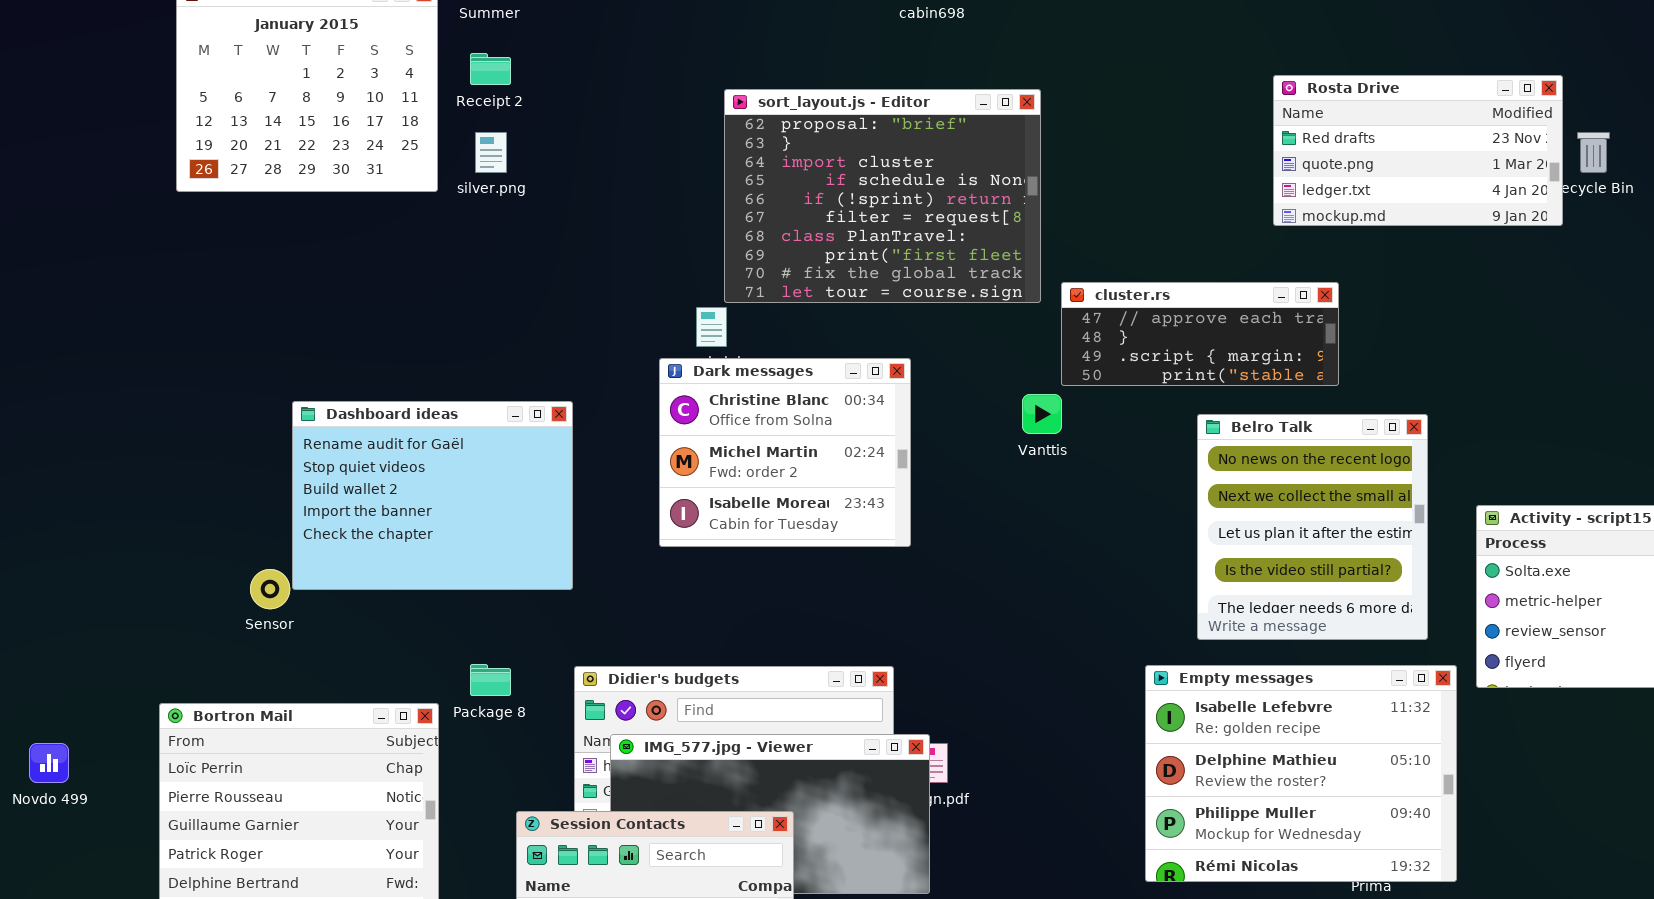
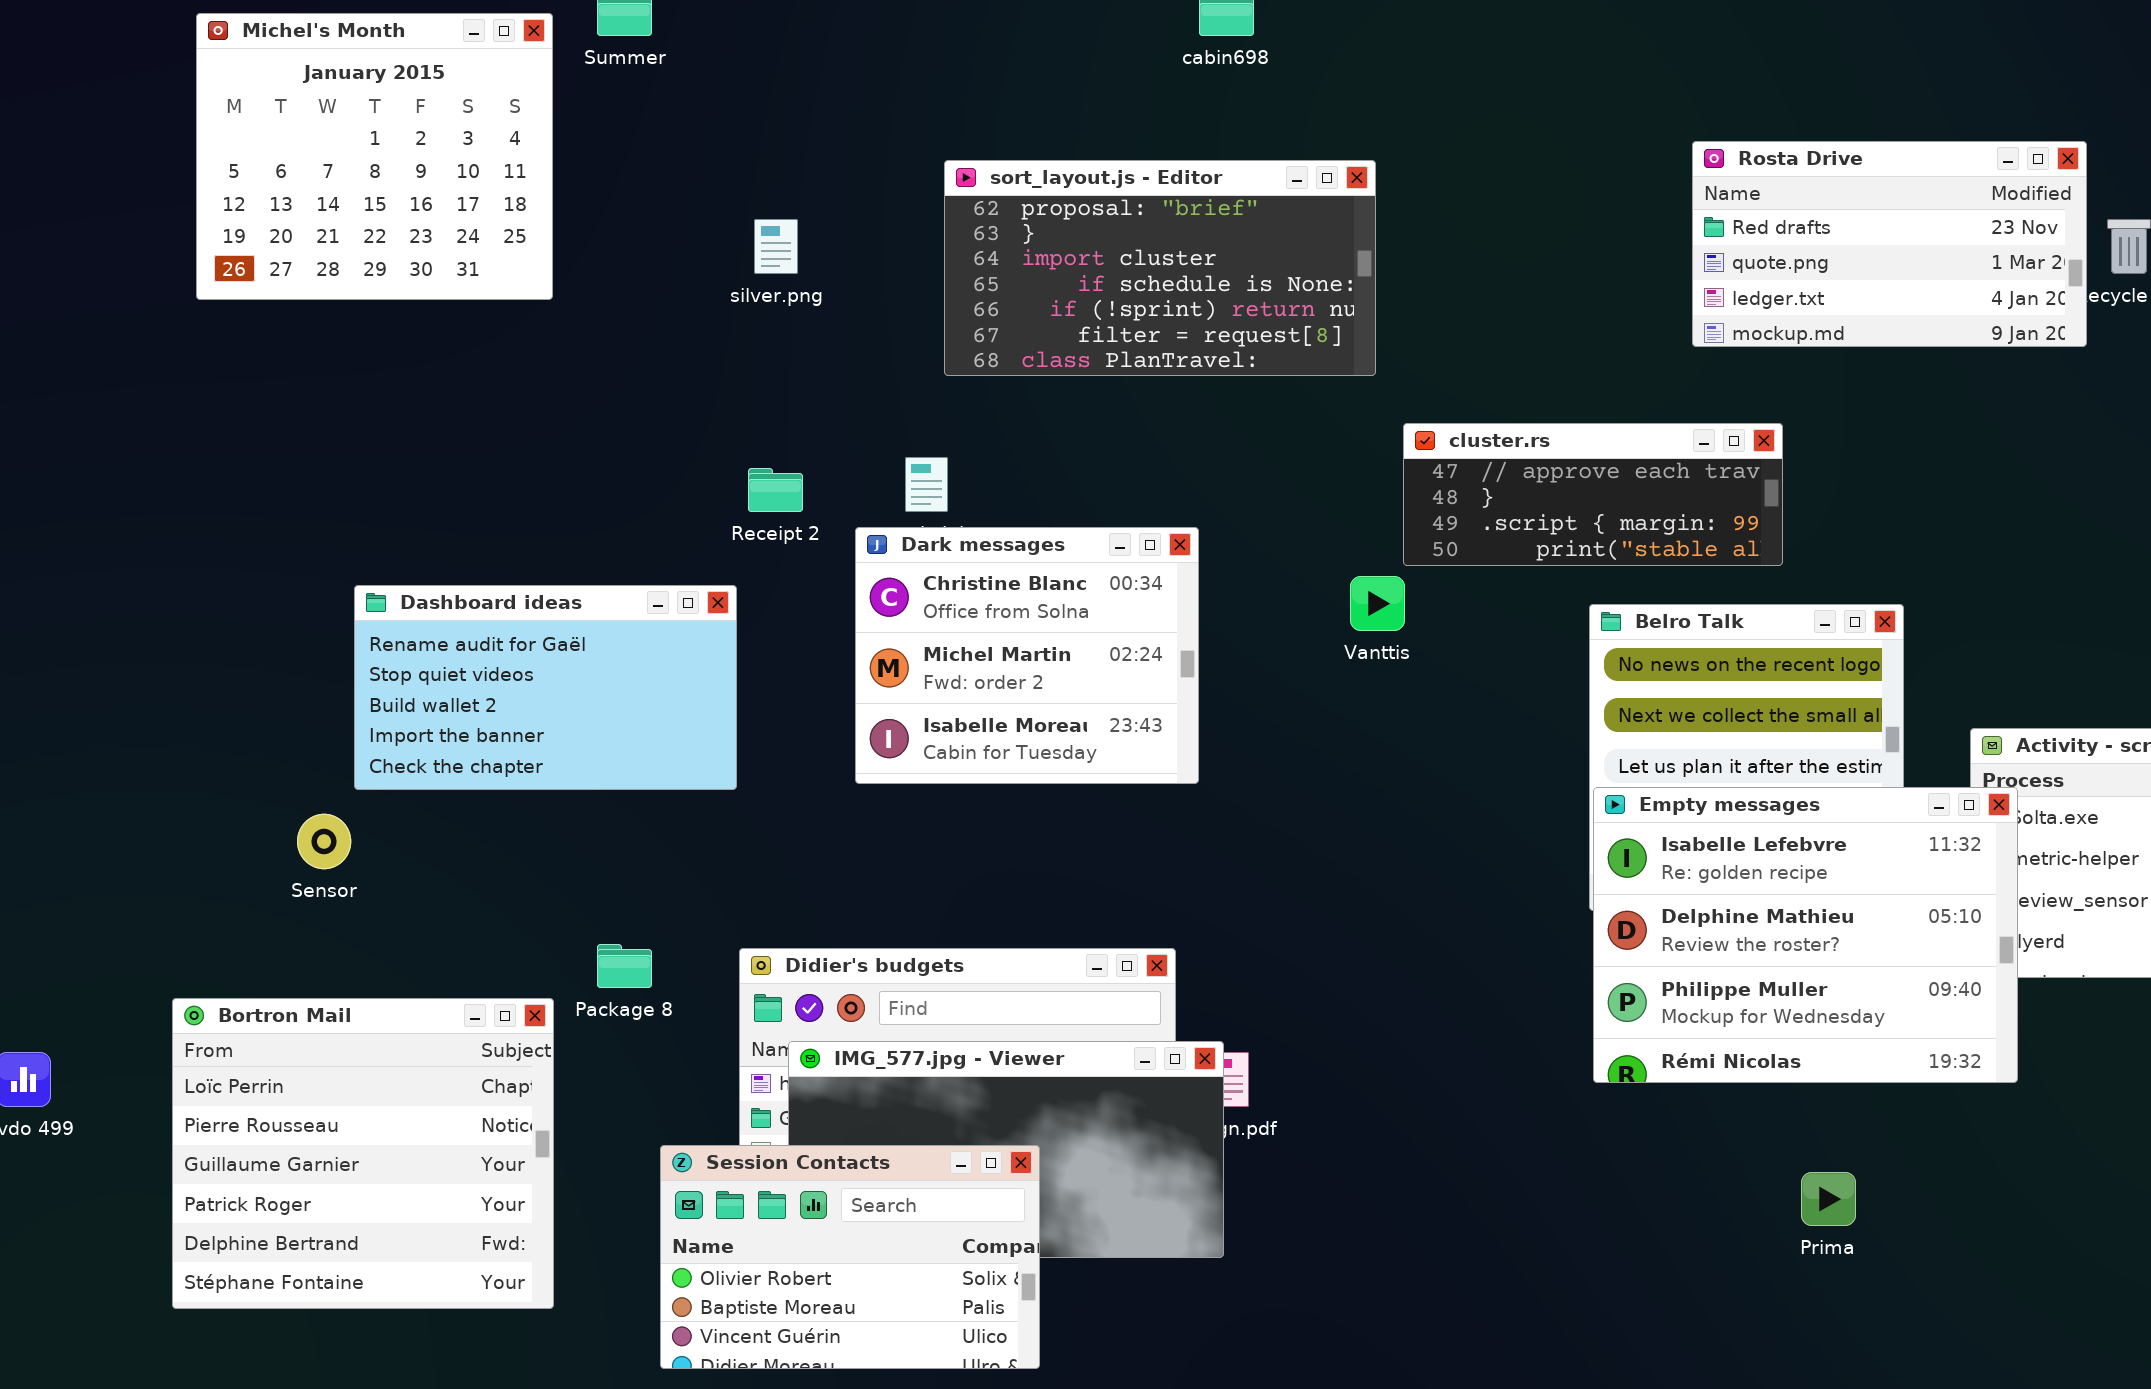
Receipt 2: [470,53,511,85] -> [748,468,803,512], moved
sort_layout.js - Editor: [724,89,1041,303] -> [944,160,1376,376], resized
silver.png: [475,132,507,173] -> [754,219,798,274], moved
Dashboard ideas: [292,401,573,590] -> [354,585,737,790], resized
Empty messages: [1145,665,1457,882] -> [1593,787,2018,1083], moved

